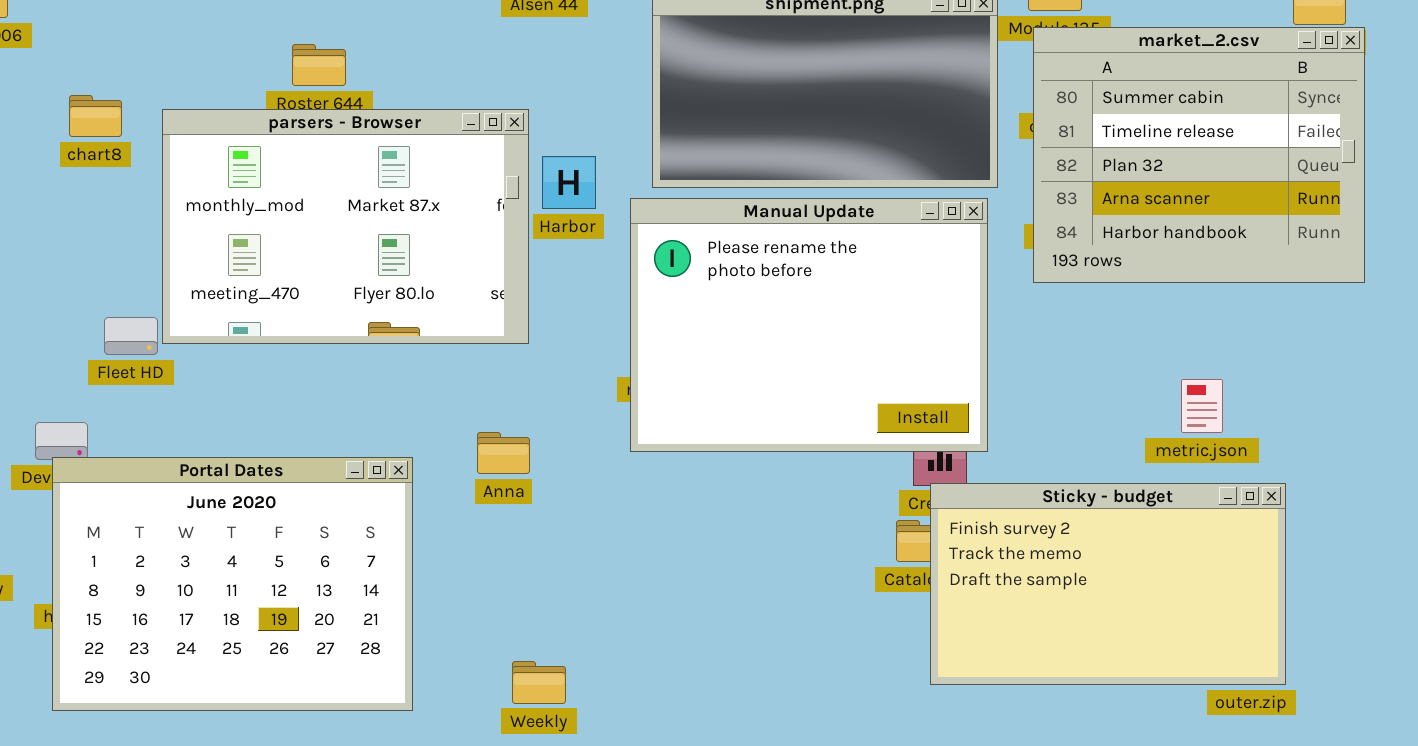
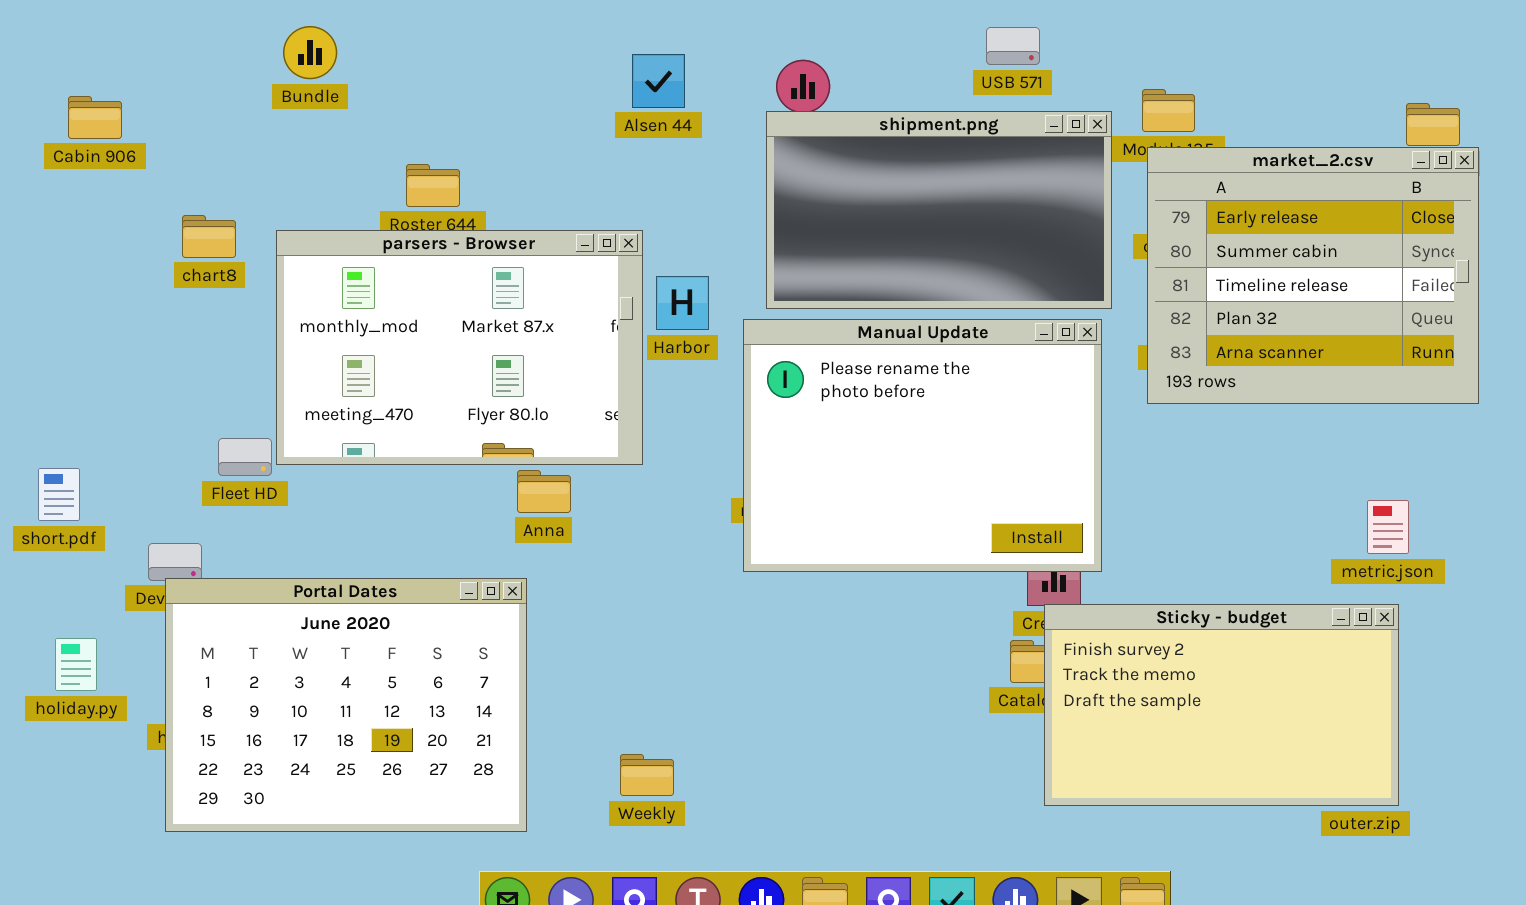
market_2.csv: [1033,27,1365,283] -> [1147,147,1479,404], scrolled up 1 row
metric.json: [1181,379,1223,433] -> [1367,500,1409,554], moved
Anna: [477,432,530,474] -> [517,470,571,513], moved
Weekly: [512,661,566,704] -> [620,754,674,796], moved

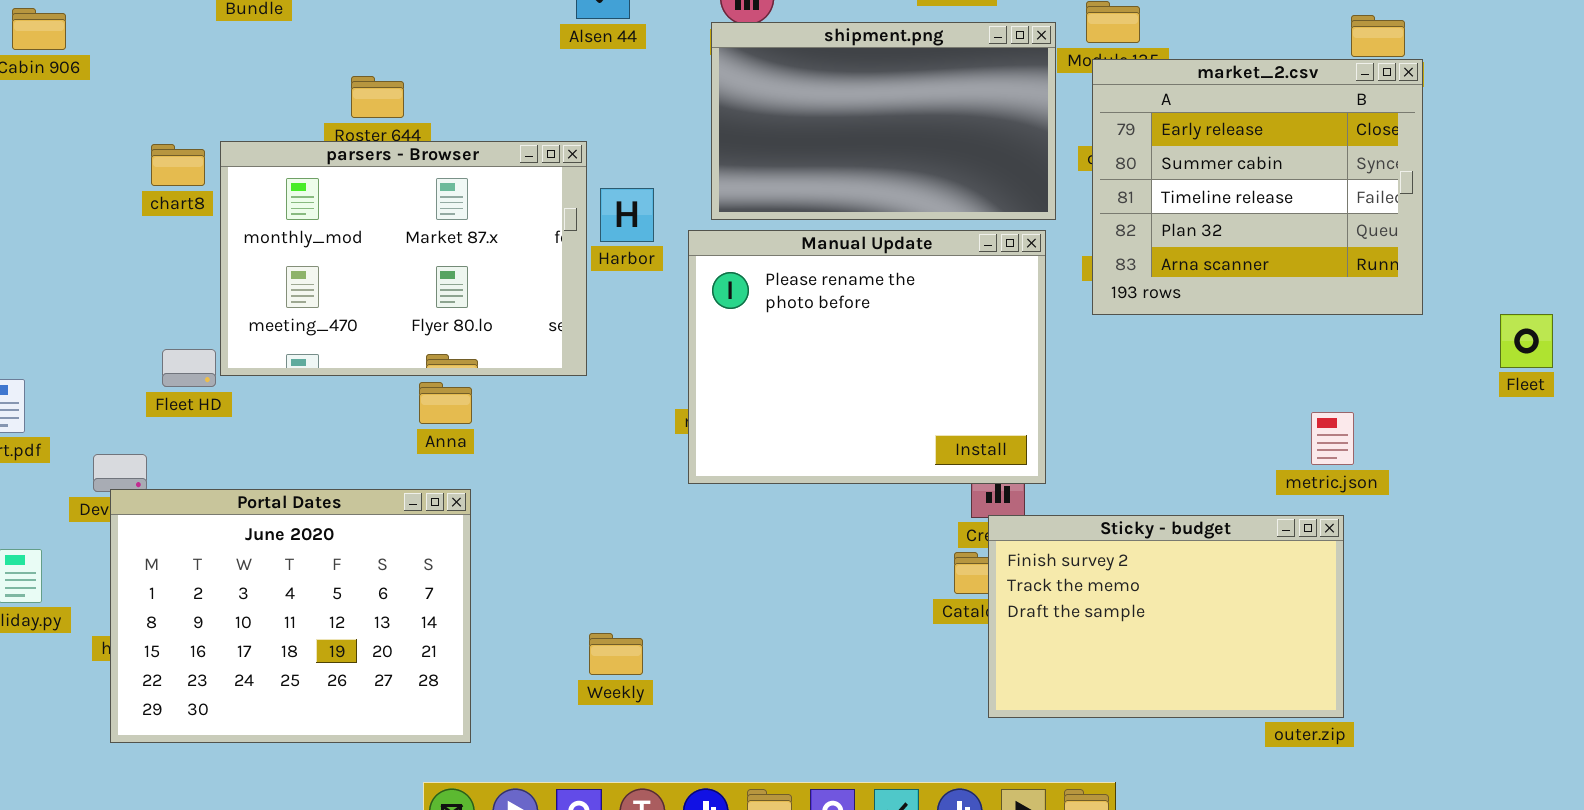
chart8: [182,215,236,258] -> [151,144,205,186], moved
Anna: [517,470,571,513] -> [419,382,472,424], moved
Weekly: [620,754,674,796] -> [589,633,643,675], moved

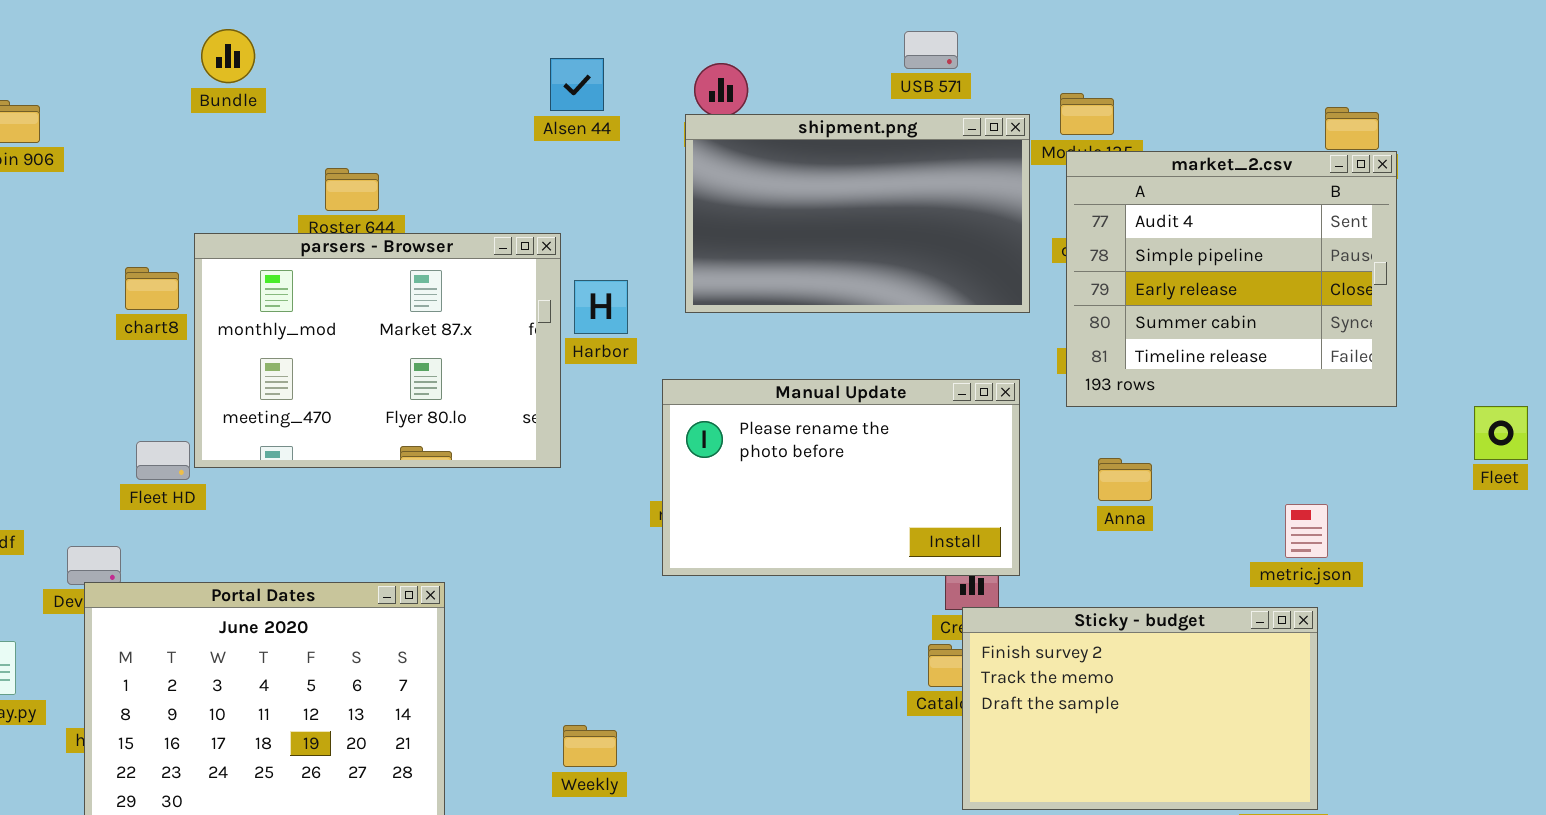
market_2.csv: [1092,59,1423,315] -> [1066,151,1397,407], scrolled up 2 rows
chart8: [151,144,205,186] -> [125,267,179,310], moved
Manual Update: [688,230,1046,484] -> [662,379,1020,576], resized
Anna: [419,382,472,424] -> [1098,458,1152,501], moved

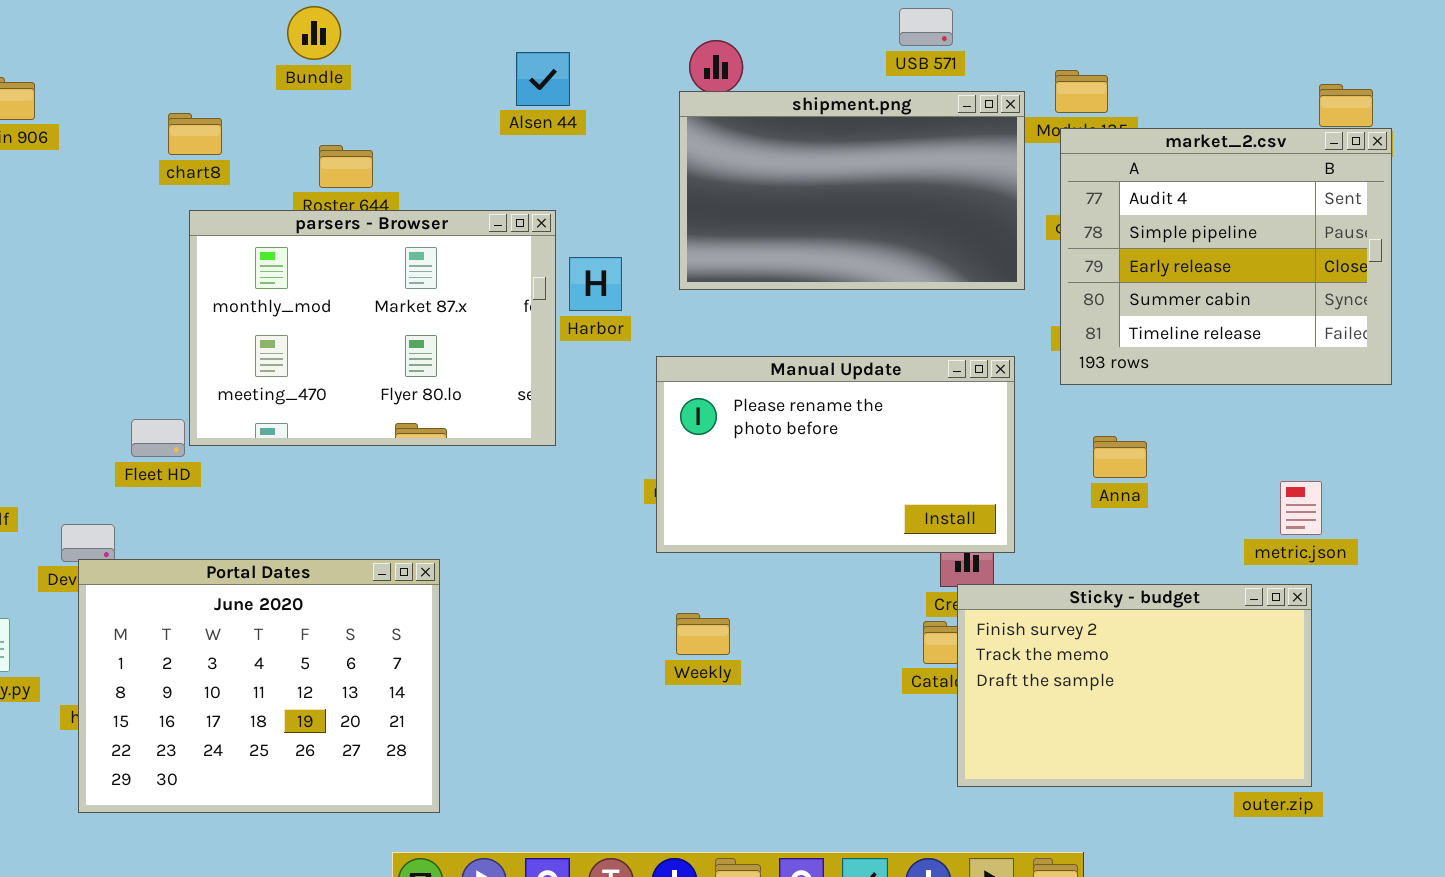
Bundle: [201,29,255,83] -> [287,6,341,60], moved
Alsen 44: [550,58,604,111] -> [516,52,570,106], moved
chart8: [125,267,179,310] -> [168,113,222,155], moved
Weekly: [563,725,617,767] -> [676,613,730,655], moved

